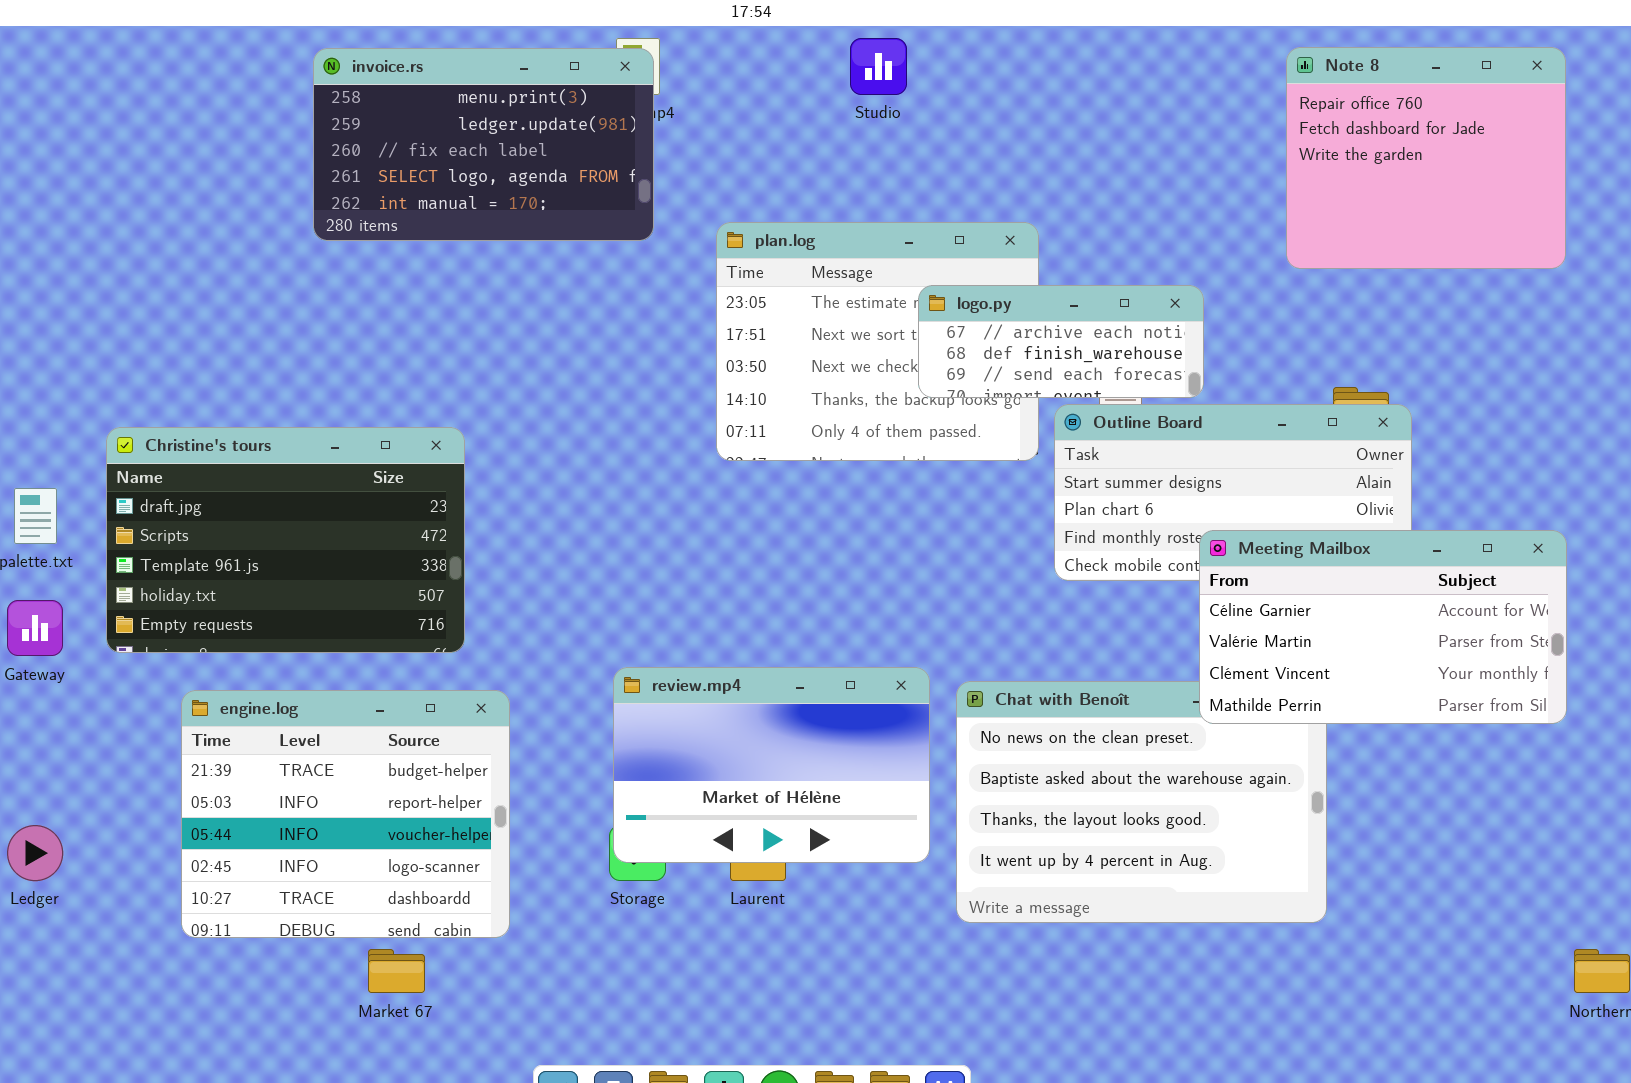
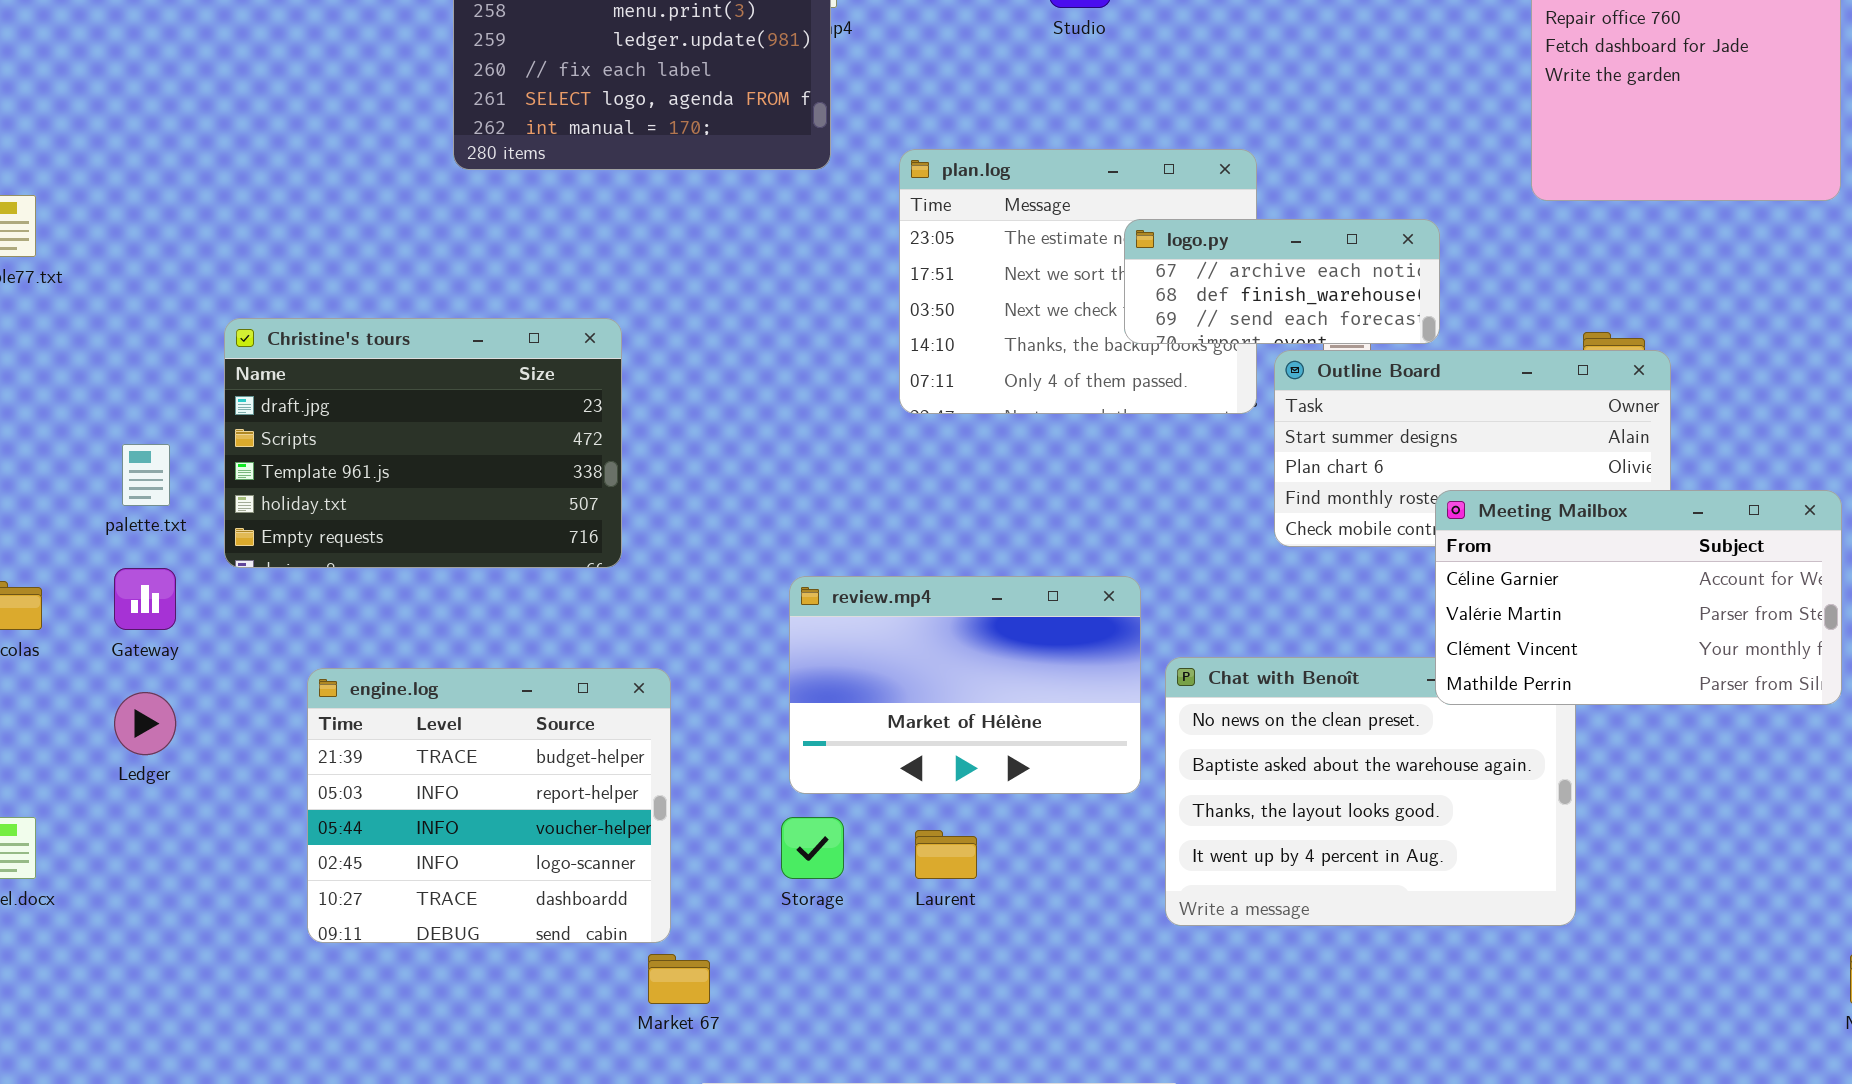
Christine's tours: [106,427,465,653] -> [224,318,622,568], moved
review.mp4: [613,667,930,863] -> [789,576,1141,794], moved
Ledger: [7,825,63,881] -> [114,692,176,755], moved
Market 67: [368,949,425,993] -> [648,954,710,1004], moved

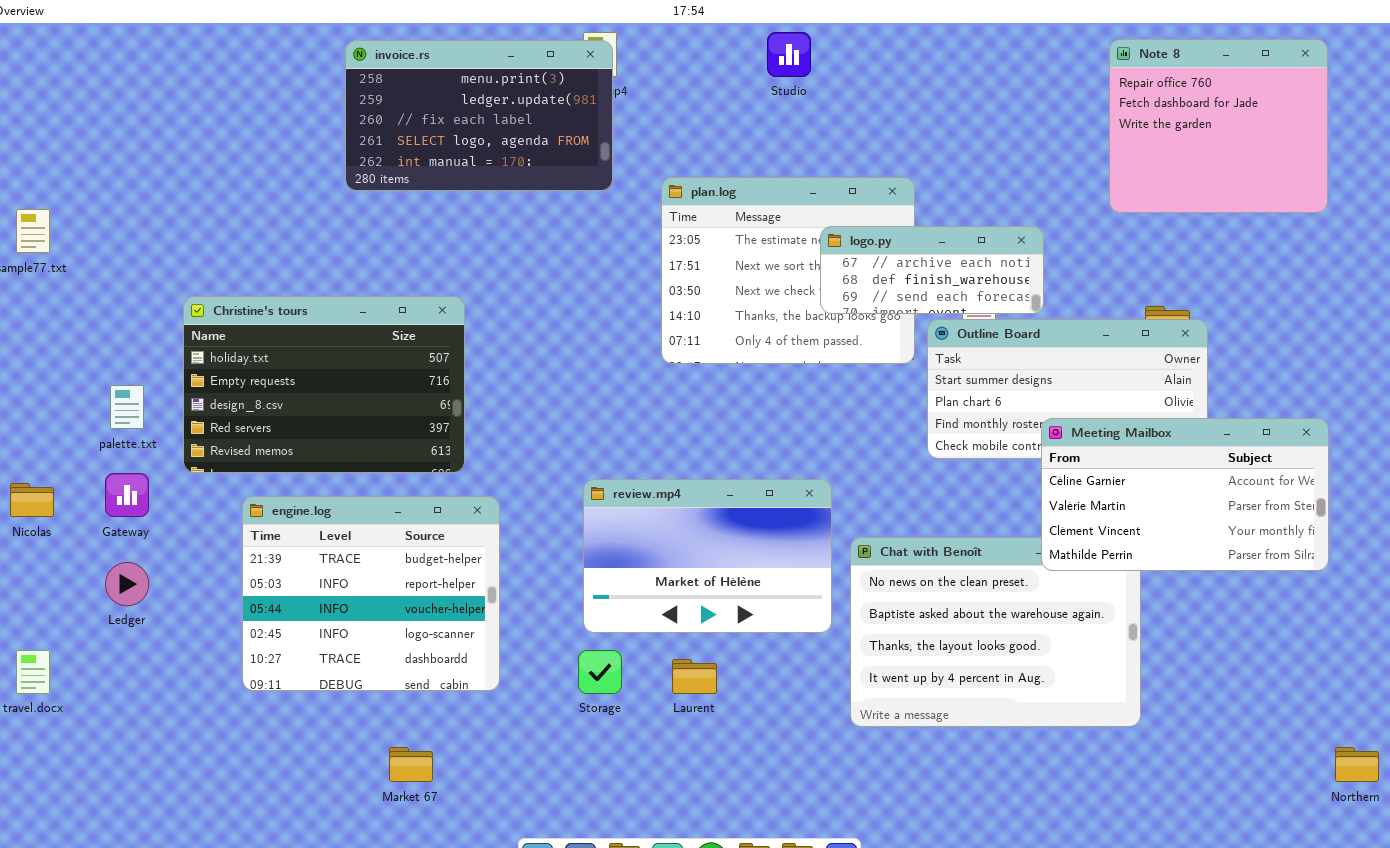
Christine's tours: [224,318,622,568] -> [183,296,465,473], scrolled down 3 rows
engine.log: [307,668,671,943] -> [242,496,500,691], moved
Market 67: [648,954,710,1004] -> [389,747,433,782], moved

